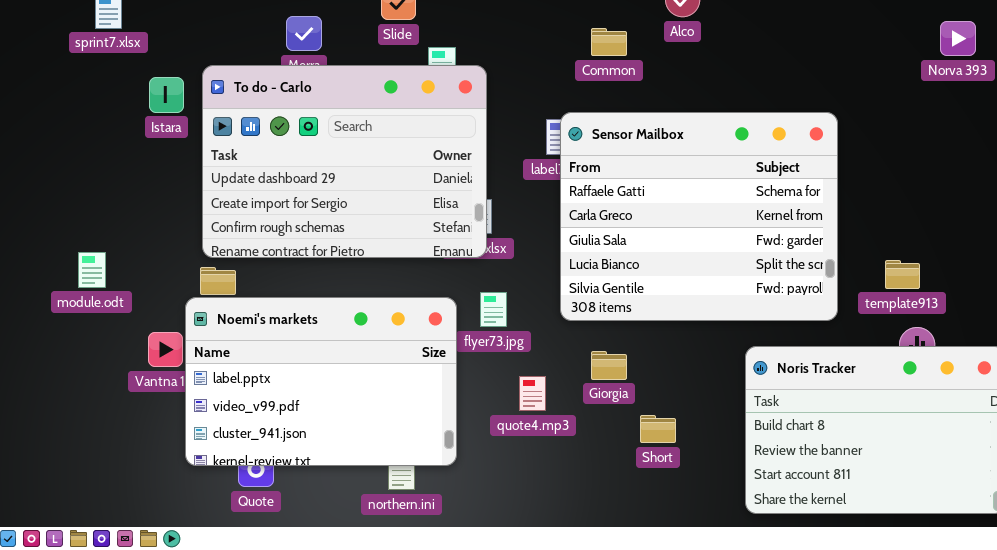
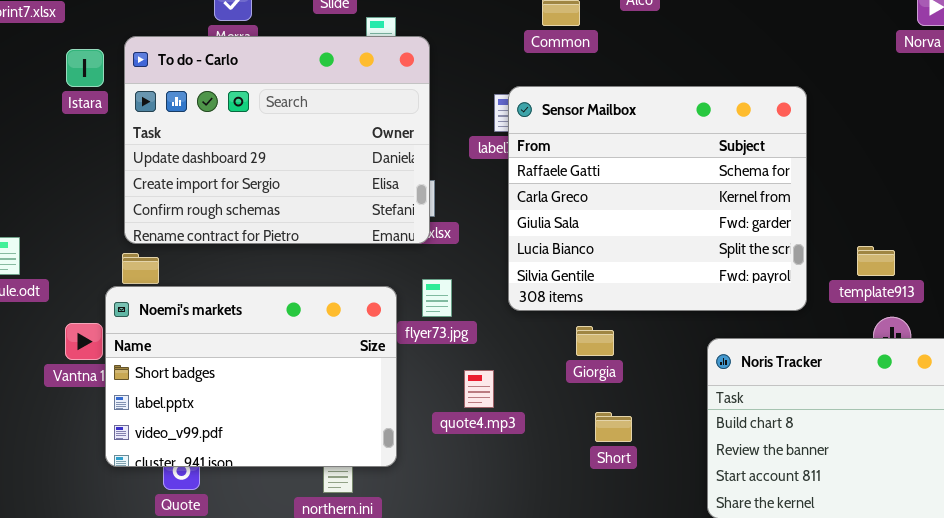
Noemi's markets: [185,297,457,466] -> [105,286,397,467], scrolled up 1 row
Giorgia: [591,351,627,380] -> [576,326,614,356], moved

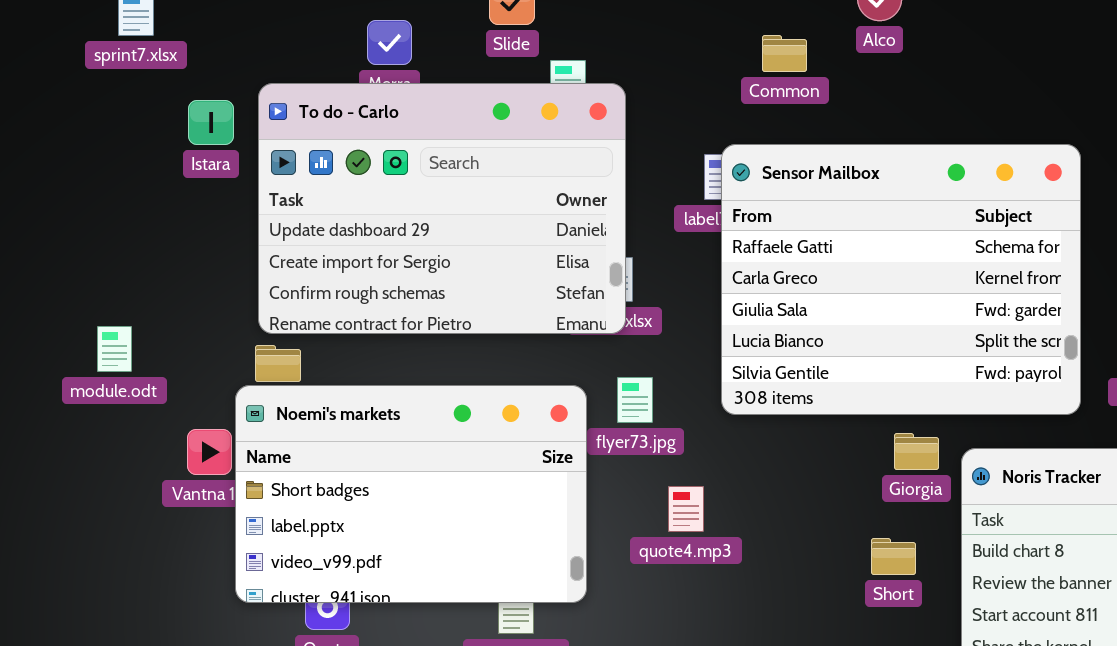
Giorgia: [576,326,614,356] -> [894,433,939,470], moved
Short: [595,412,632,442] -> [871,538,916,575], moved

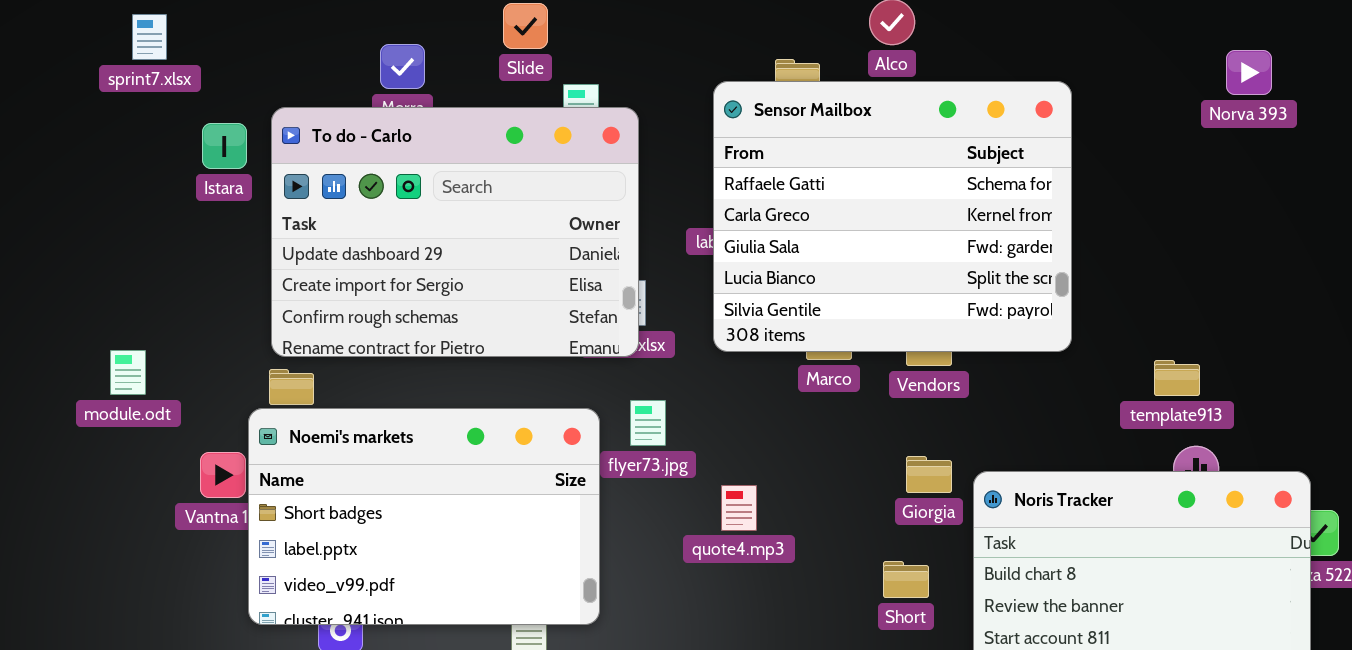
Sensor Mailbox: [721,144,1081,415] -> [713,81,1072,352], moved
quote4.mp3: [668,486,704,532] -> [721,485,757,531], moved

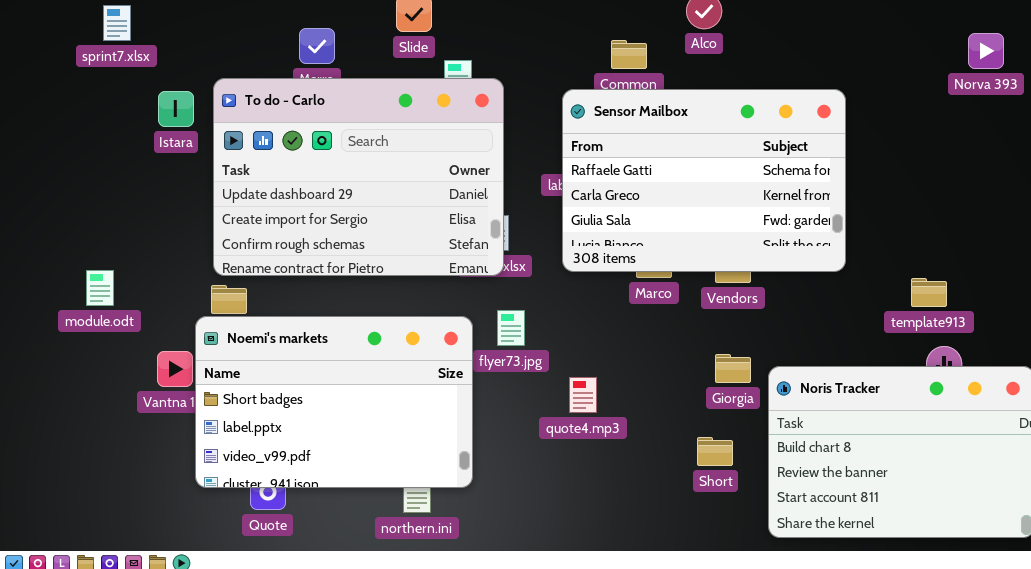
Sensor Mailbox: [713,81,1072,352] -> [562,89,846,272], resized

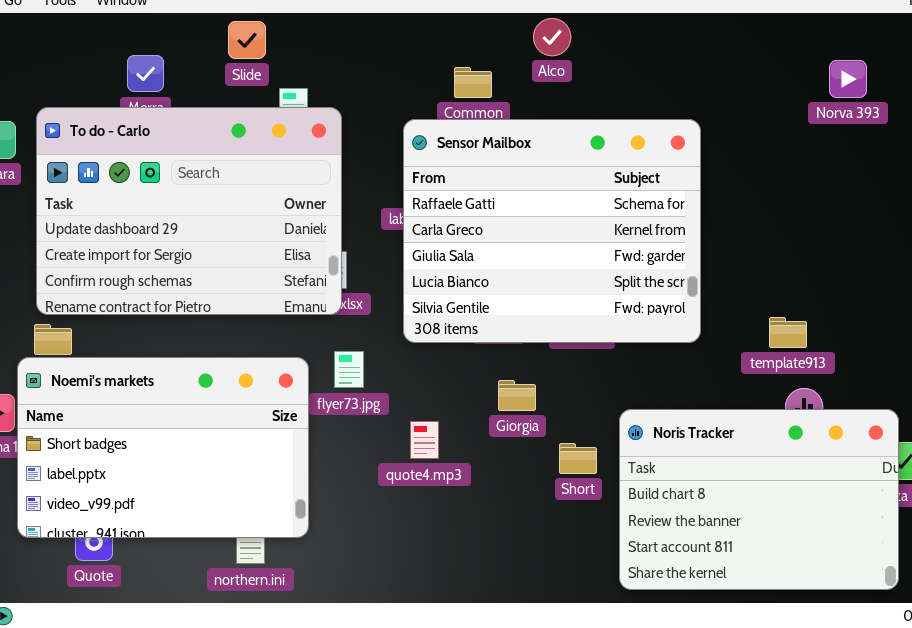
Sensor Mailbox: [562,89,846,272] -> [403,119,701,343], resized
Giorgia: [715,354,751,383] -> [498,380,536,411], moved
Short: [697,437,733,466] -> [559,443,597,474], moved

